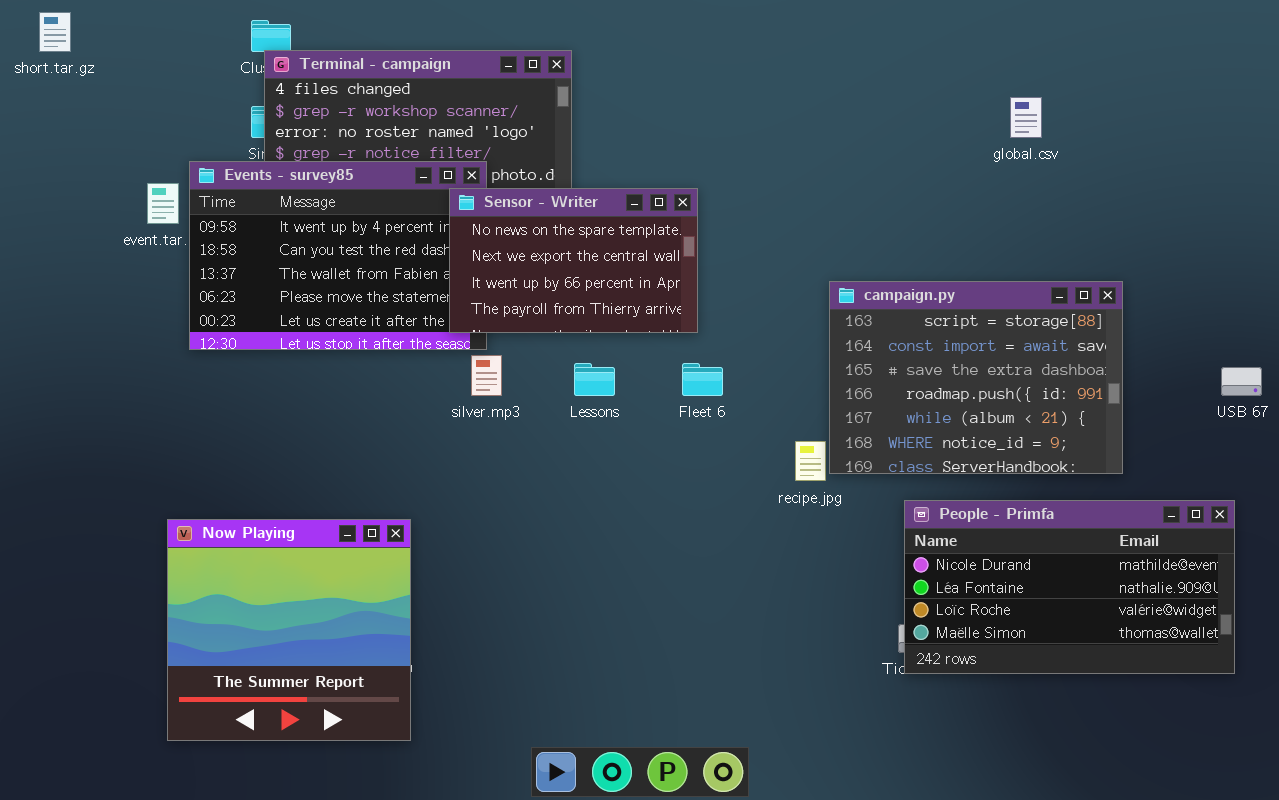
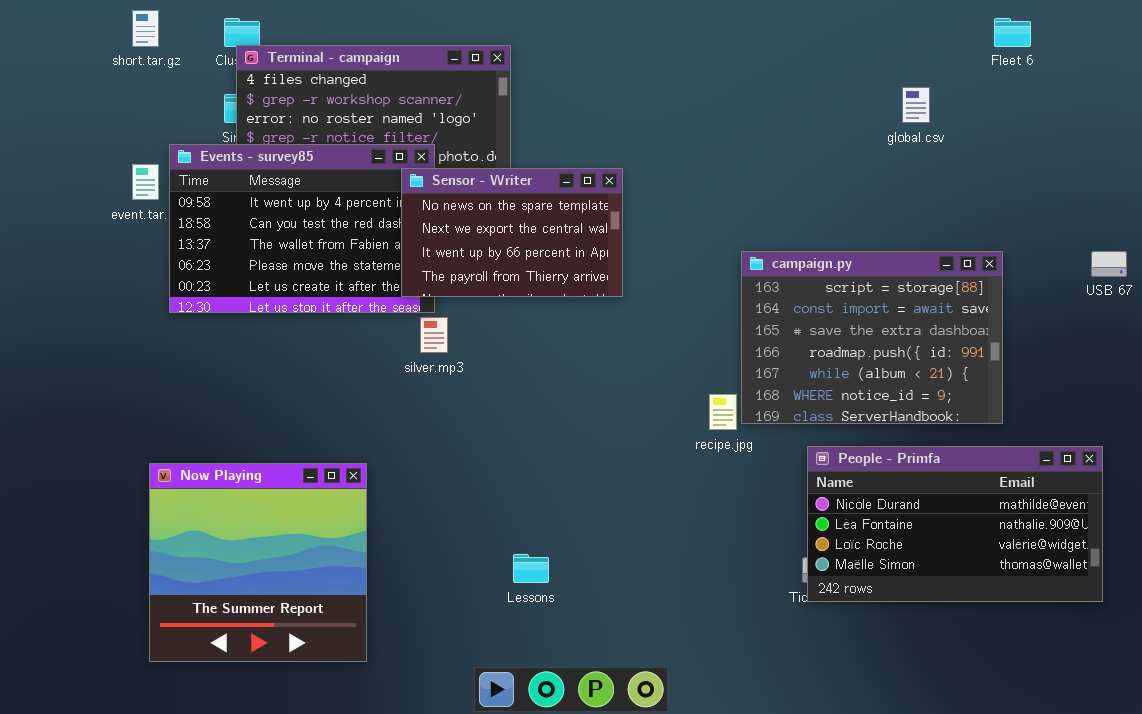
short.tar.gz: [39,12,71,52] -> [132,10,159,47], moved
Lessons: [574,363,615,396] -> [513,554,549,583], moved
Fleet 6: [682,363,723,396] -> [994,18,1031,47], moved
USB 67: [1221,367,1262,396] -> [1091,251,1127,277], moved

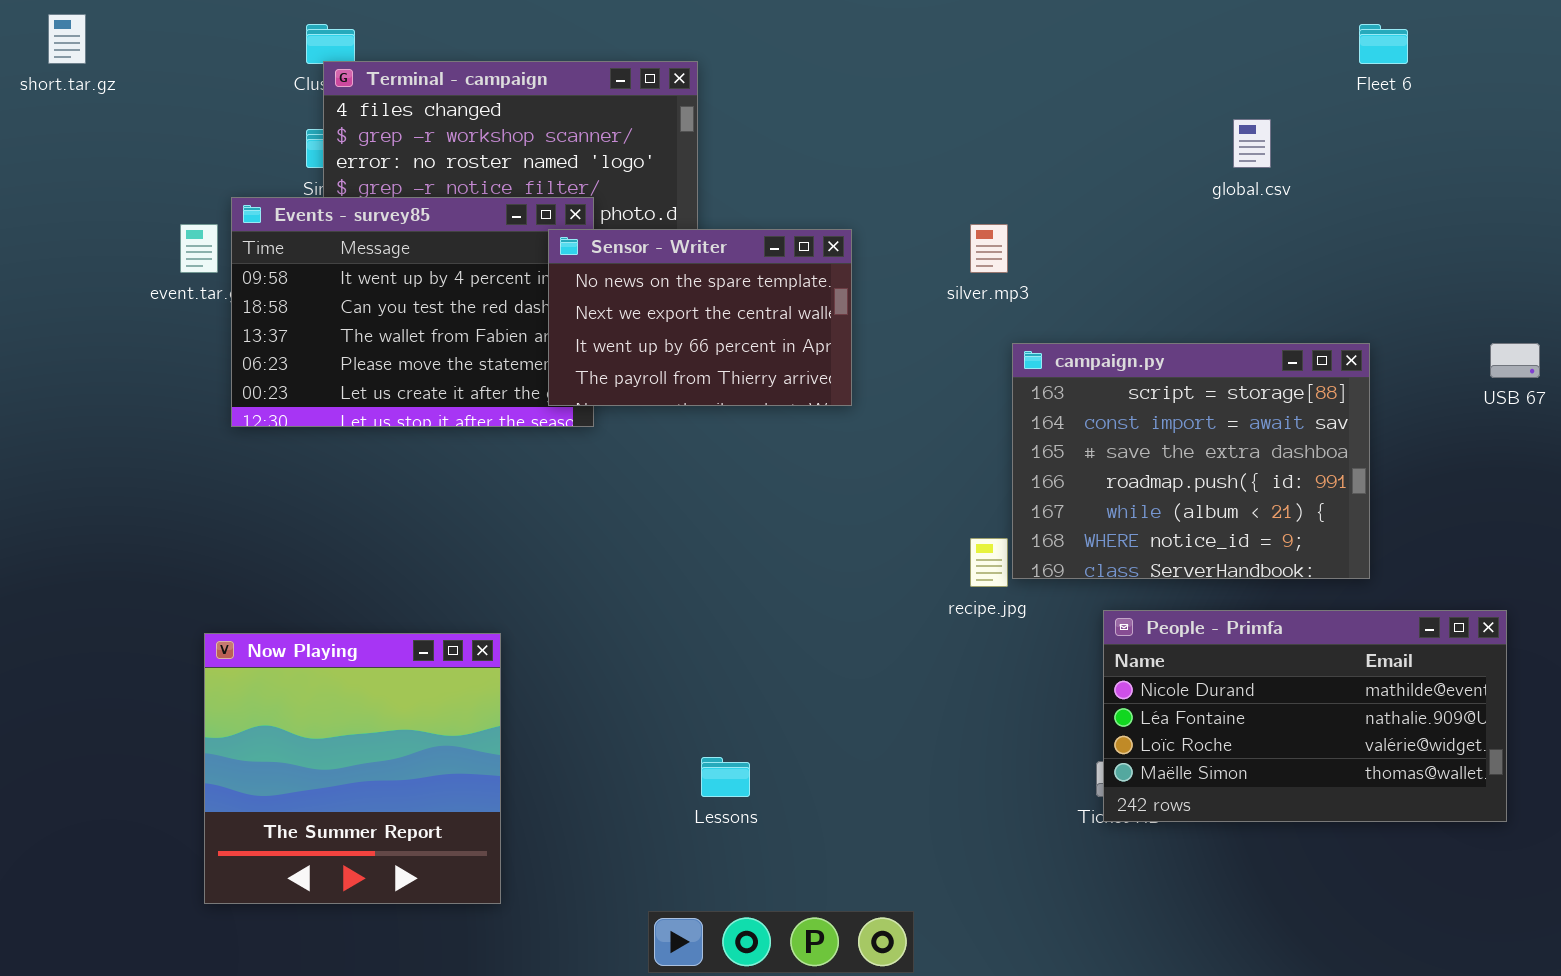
short.tar.gz: [132,10,159,47] -> [48,14,86,64], moved
silver.mp3: [420,317,448,353] -> [970,224,1008,273], moved

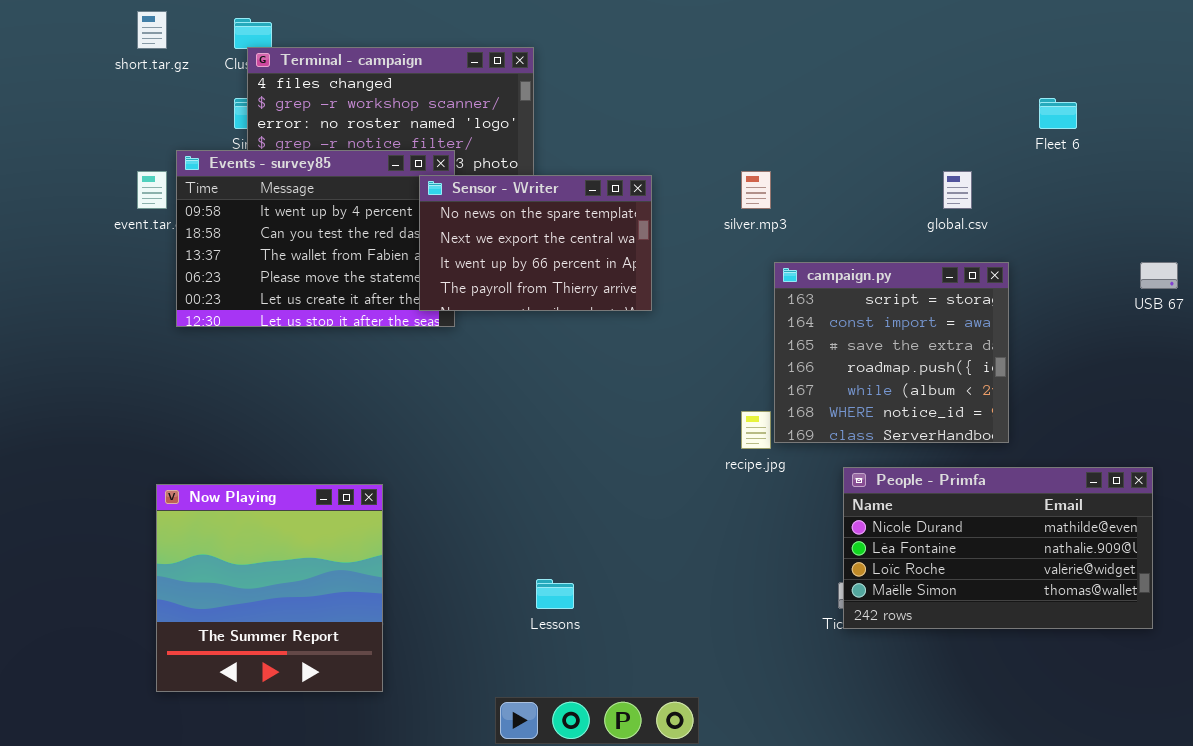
short.tar.gz: [48,14,86,64] -> [137,11,167,49], moved
Fleet 6: [1359,24,1408,64] -> [1039,98,1077,129], moved
global.csv: [1233,119,1271,168] -> [943,171,972,209], moved
campaign.py: [1012,343,1370,579] -> [774,262,1009,443], resized

